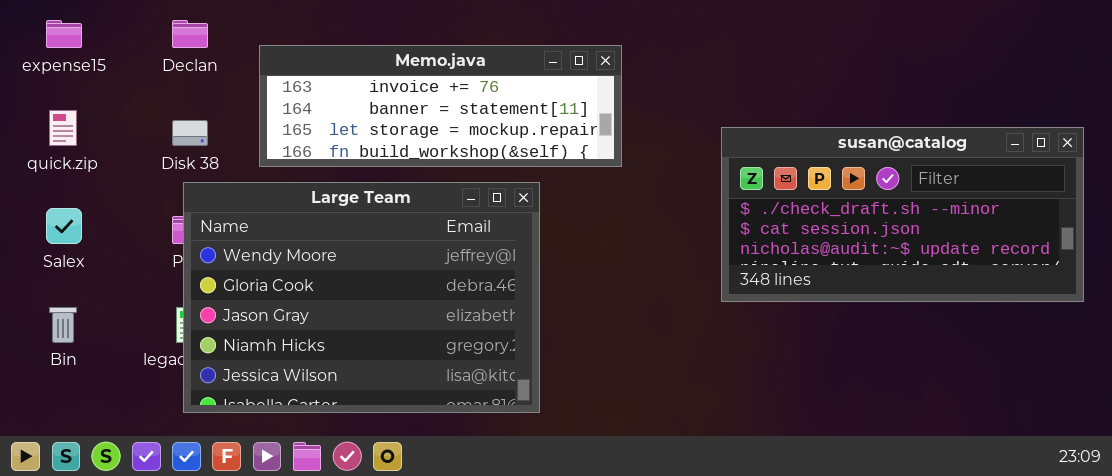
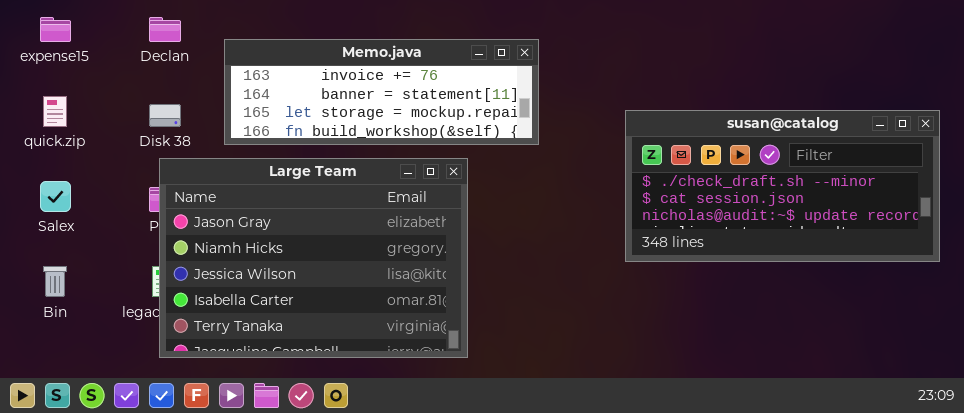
Large Team: [183,182,540,413] -> [159,158,468,358], scrolled down 2 rows

